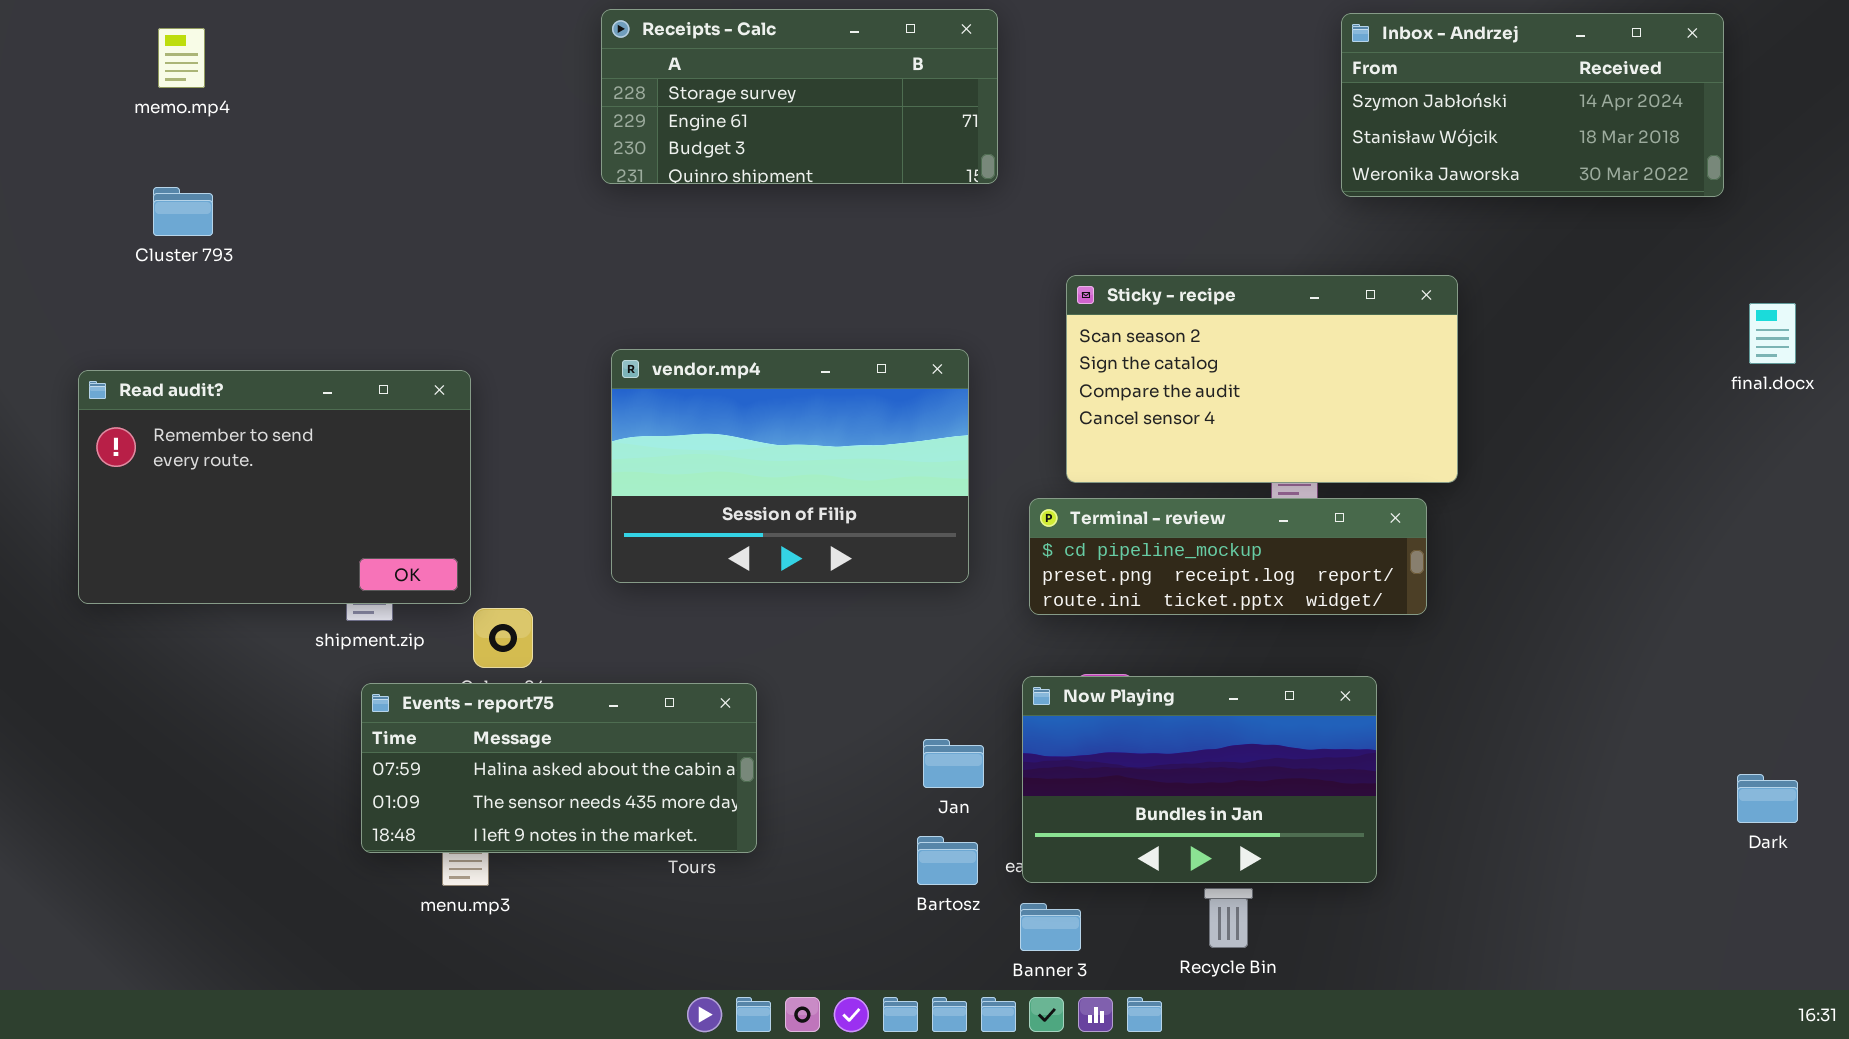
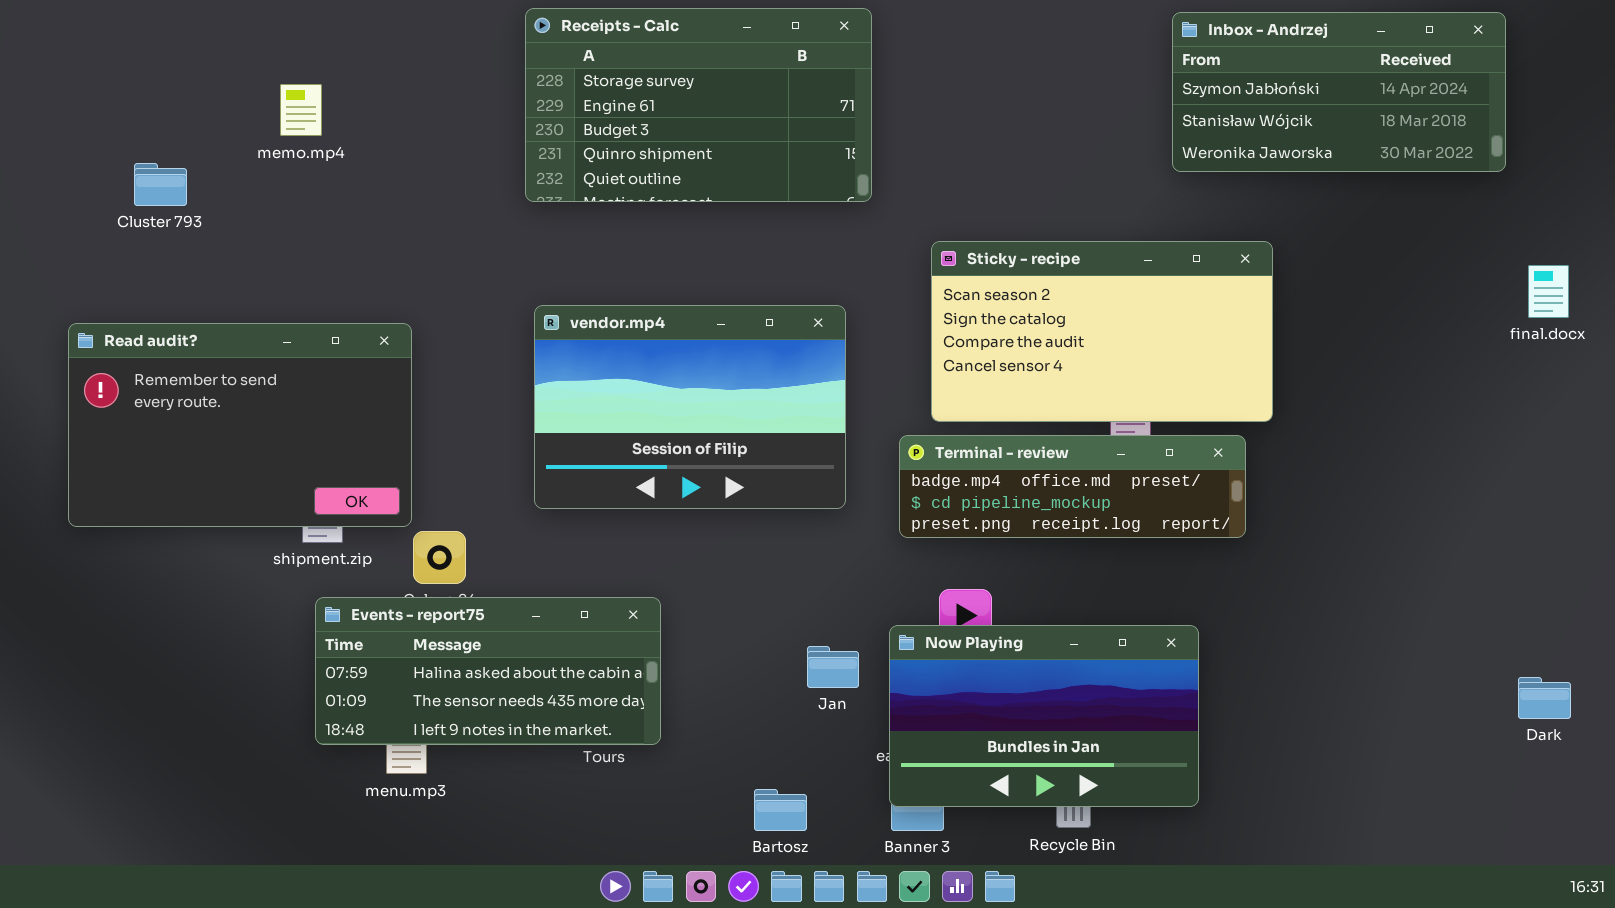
Receipts - Calc: [601,9,998,184] -> [525,8,872,202], resized
memo.mp4: [158,28,205,88] -> [280,84,322,136], moved
Terminal - review: [1029,498,1427,615] -> [899,435,1246,538], scrolled up 1 row
Now Playing: [1022,676,1377,883] -> [889,625,1199,807], moved
Bartosz: [917,836,978,885] -> [754,789,807,831], moved

